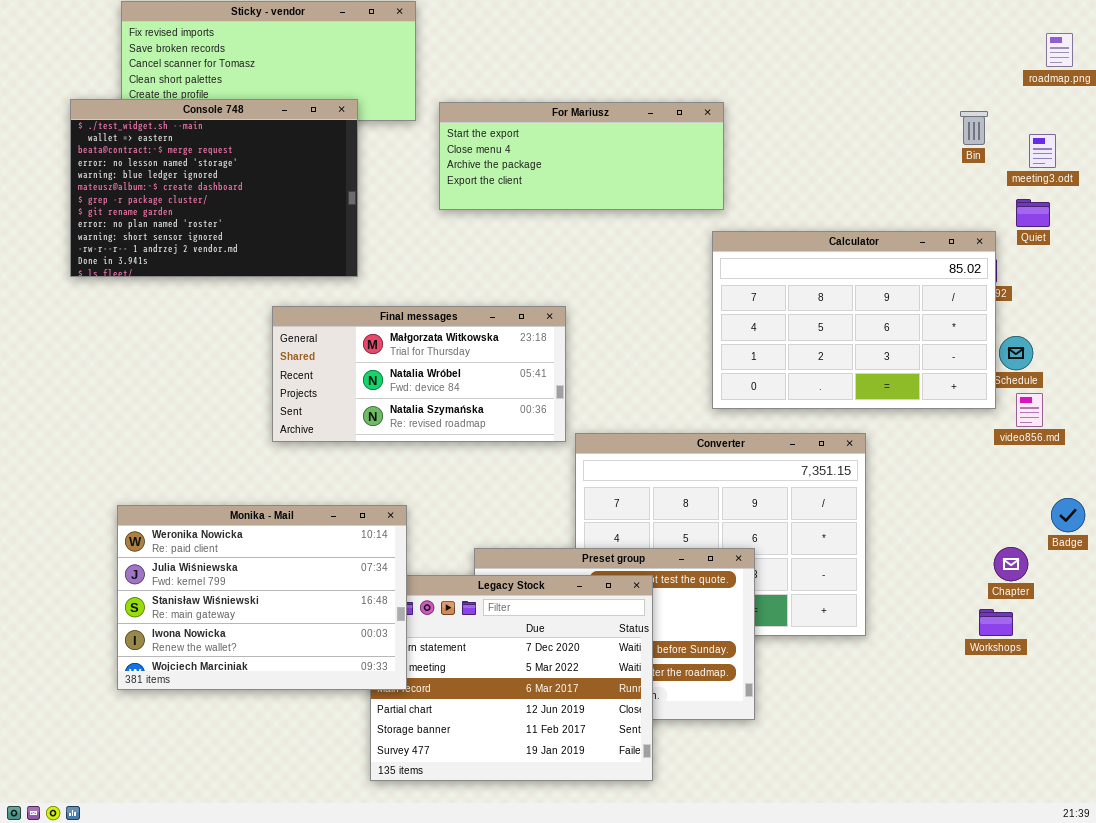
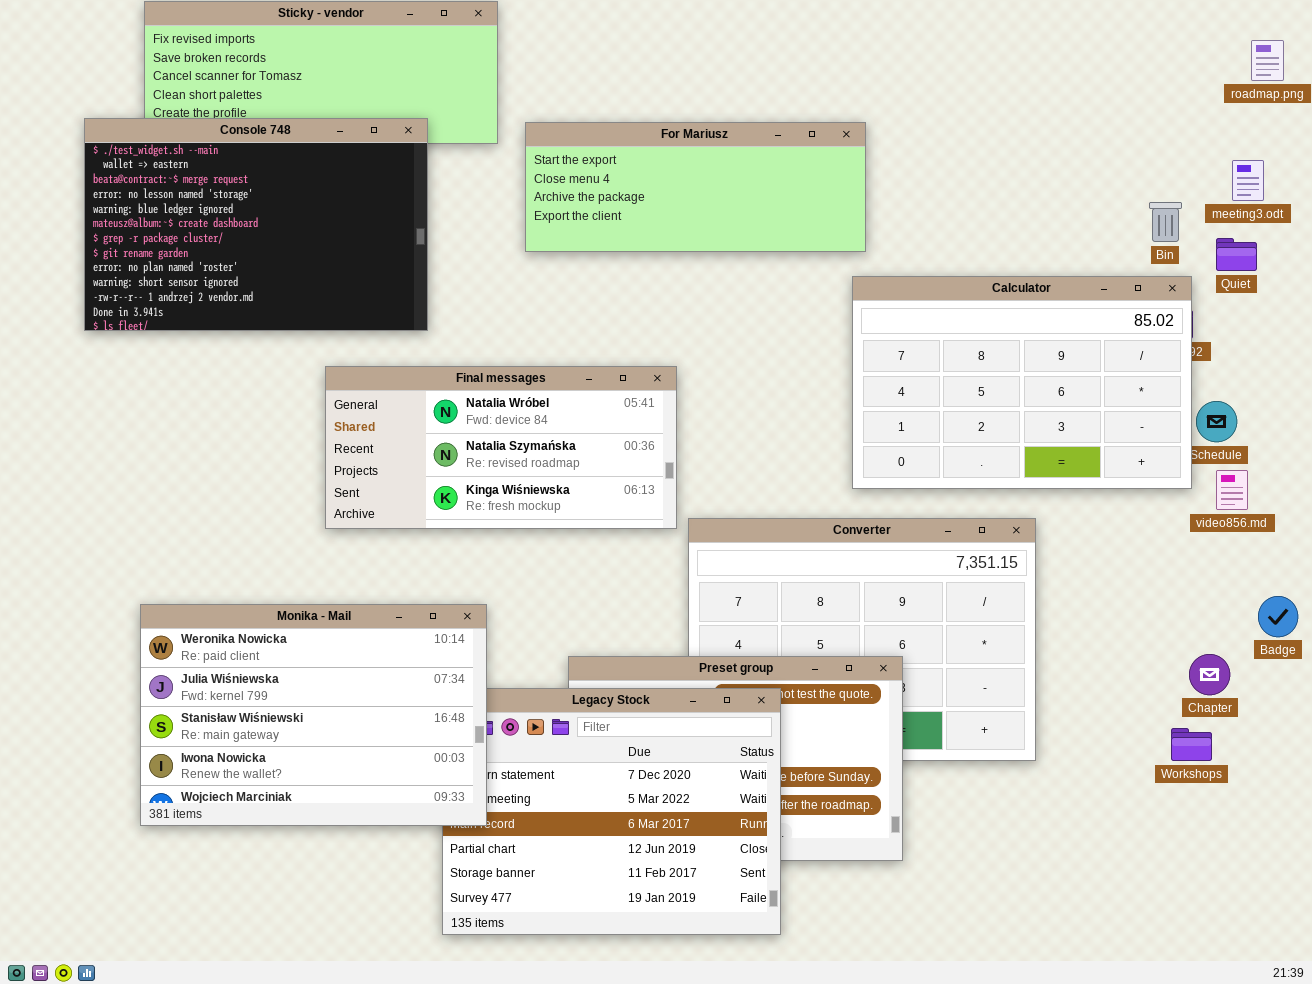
Bin: [960,111,988,145] -> [1149,202,1182,242], moved
Final messages: [272,306,566,442] -> [325,366,677,529], scrolled down 1 row

